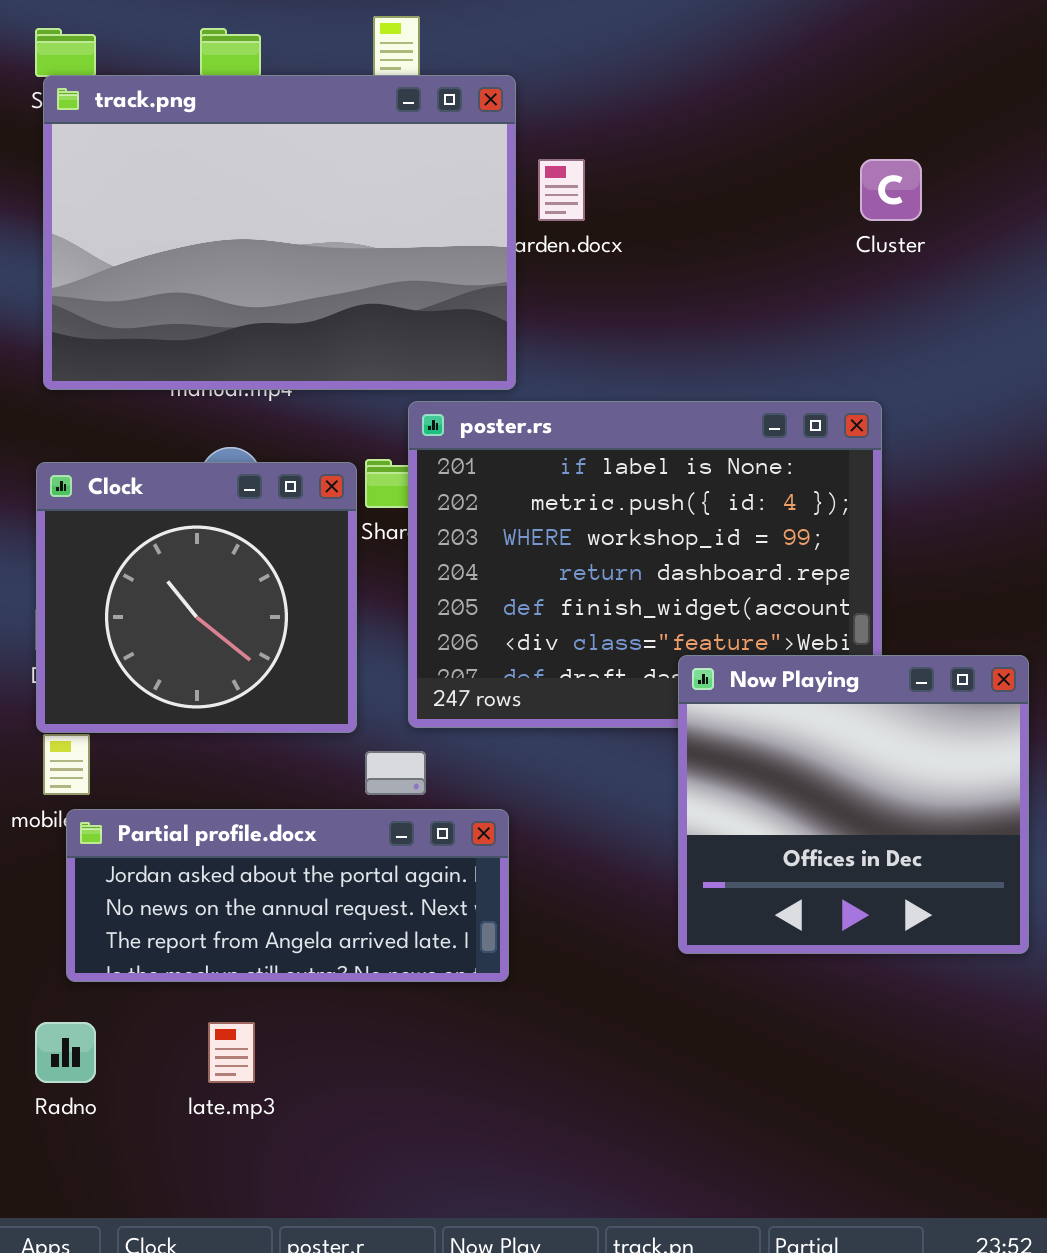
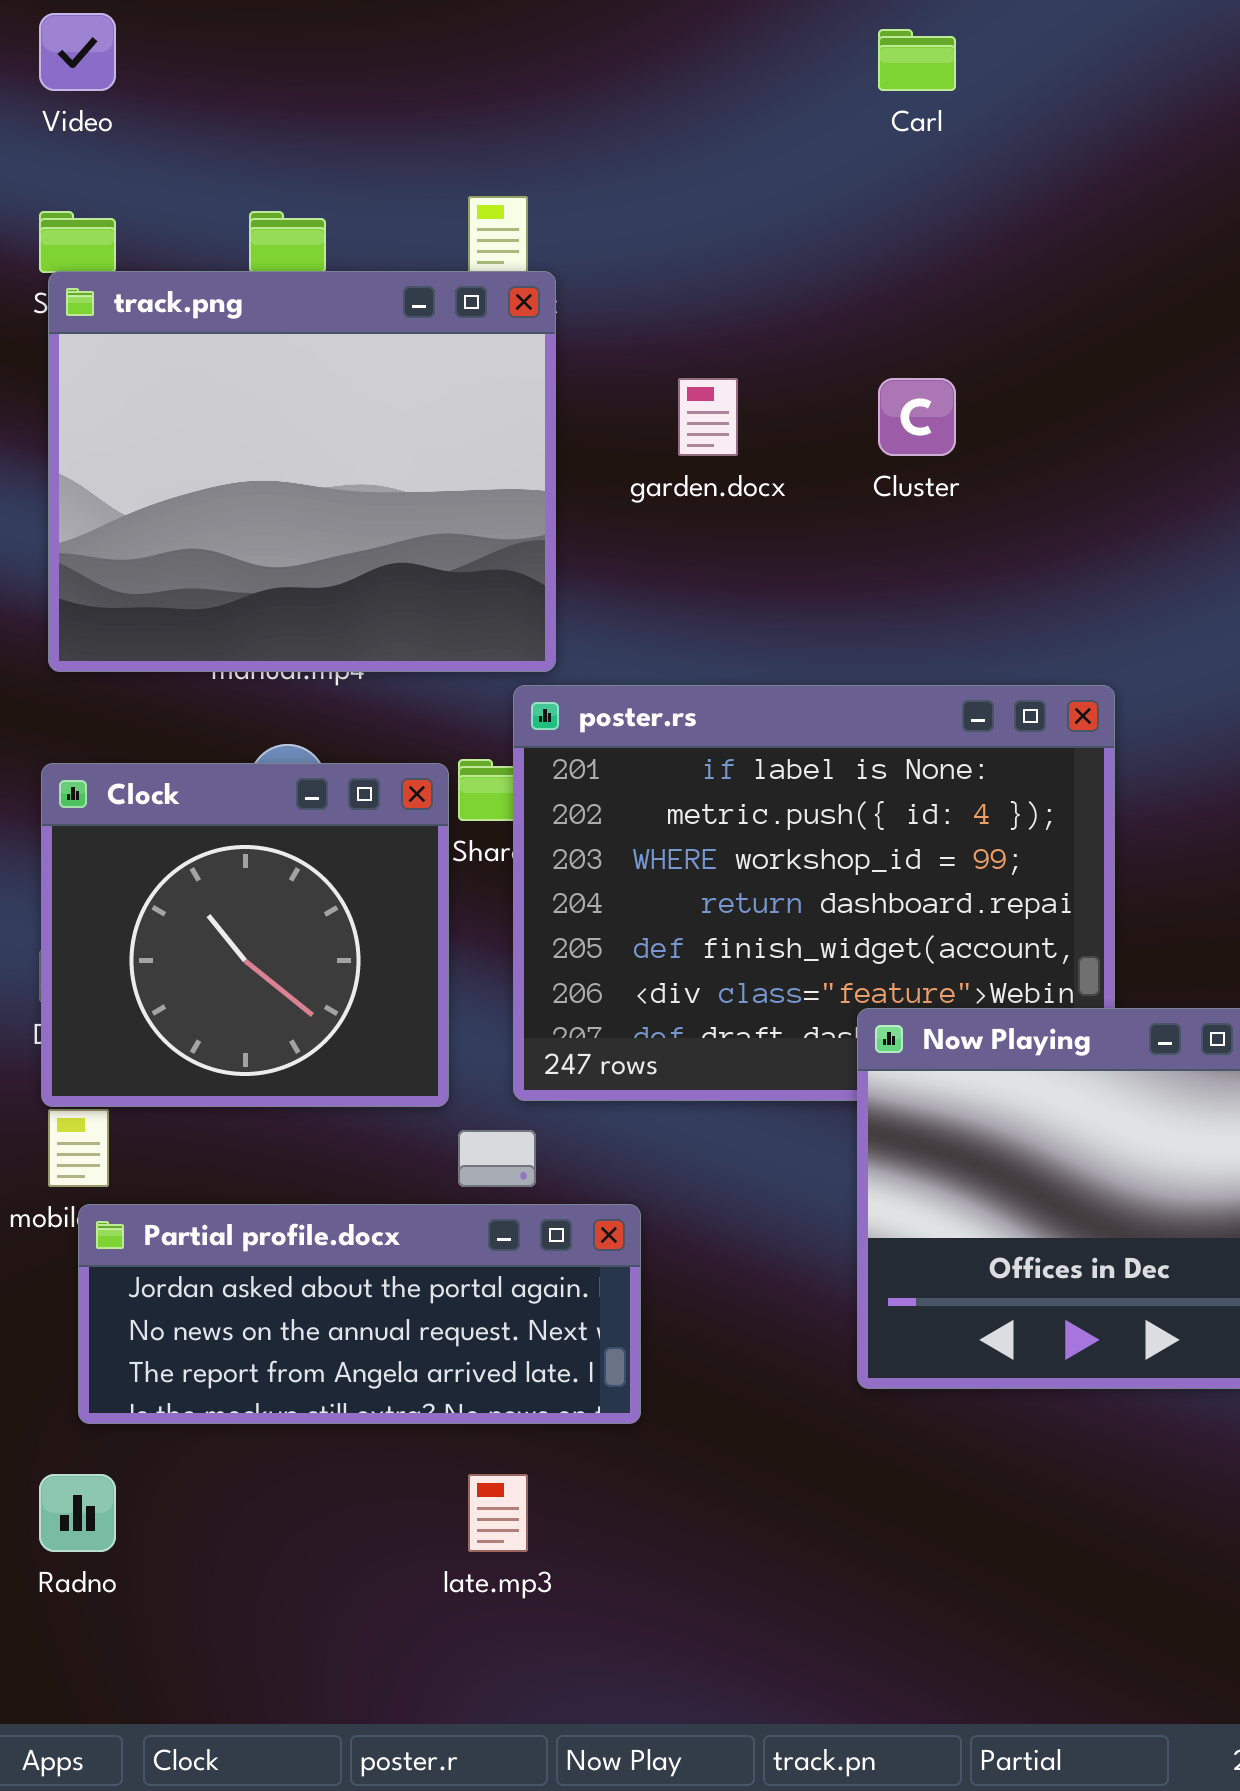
track.png: [43,75,516,390] -> [48,271,556,672], resized
Cluster: [860,159,922,221] -> [878,378,956,456], moved
late.mp3: [208,1022,255,1083] -> [468,1474,528,1552], moved

